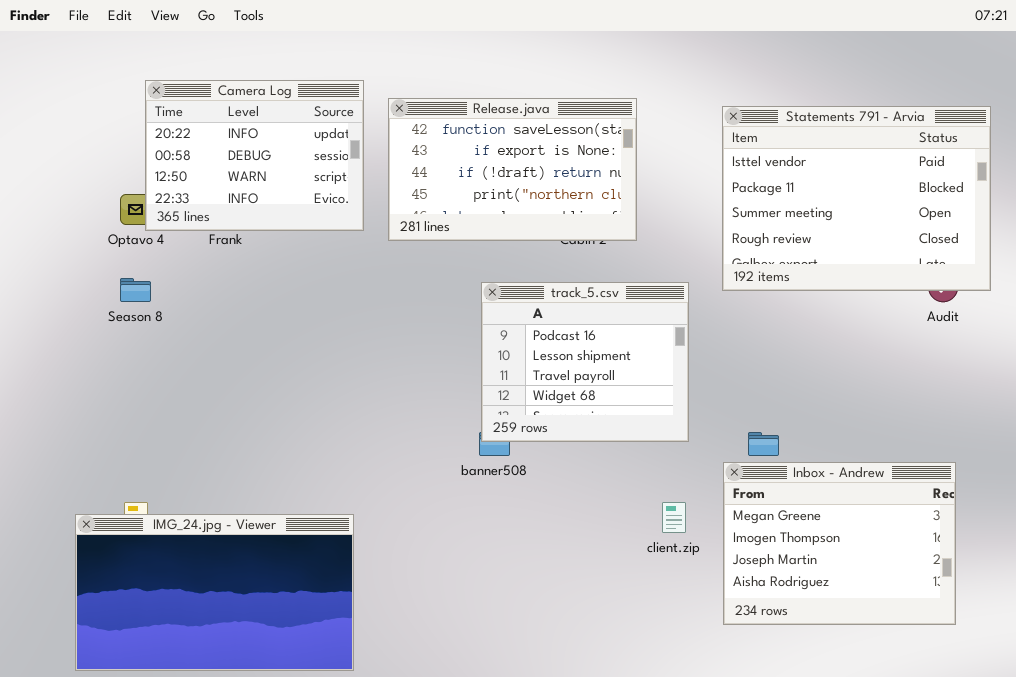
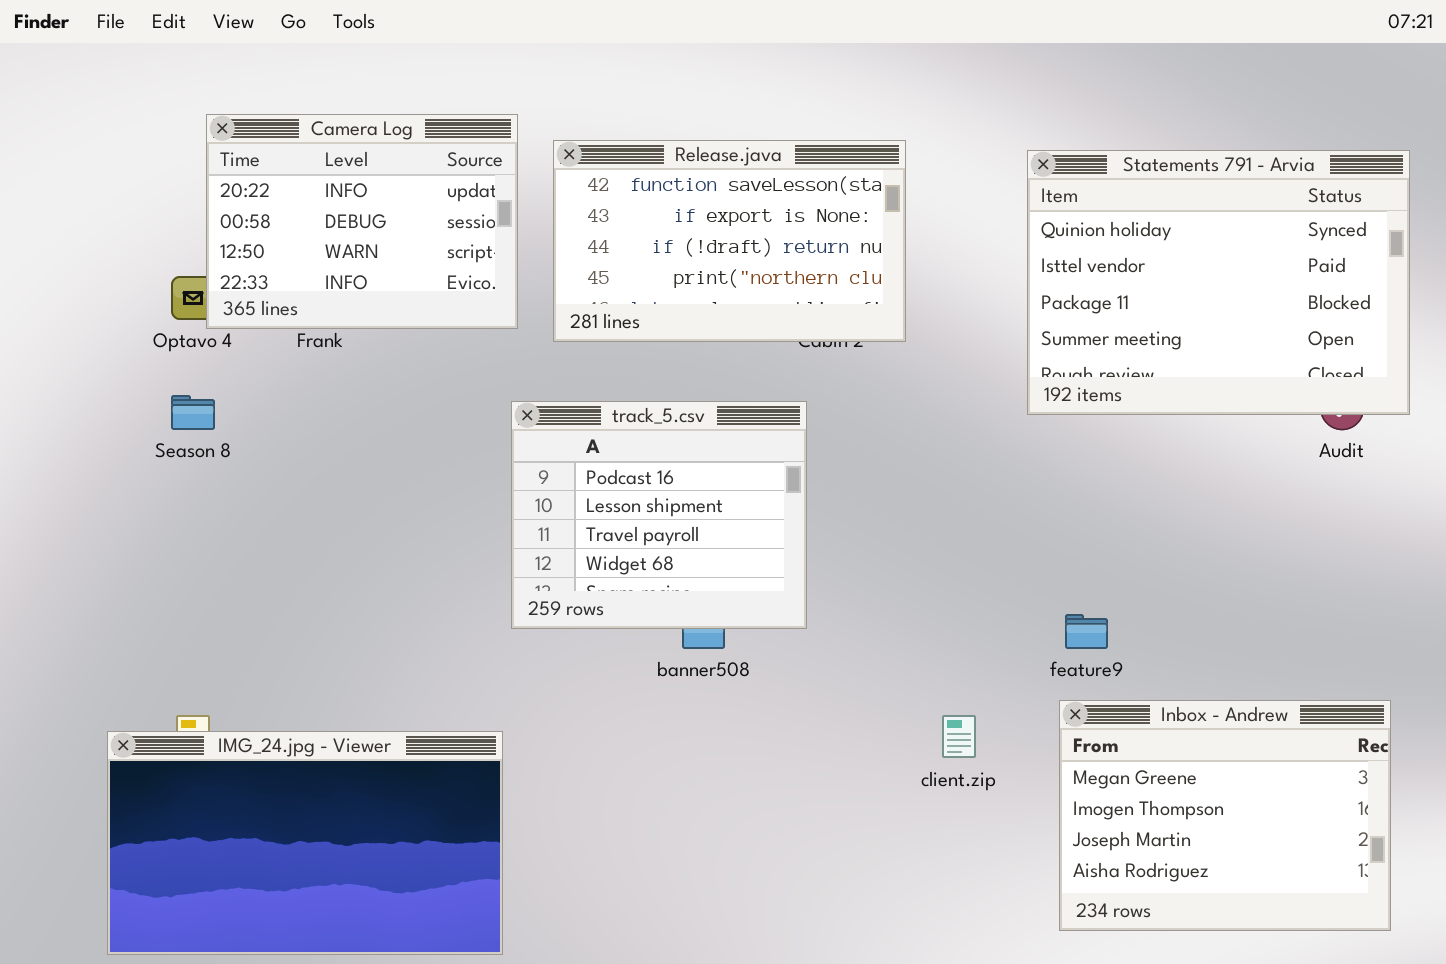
Statements 791 - Arvia: [722,106,991,291] -> [1027,150,1410,415], scrolled up 1 row
track_5.csv: [481,282,689,442] -> [511,401,807,629], moved
Inbox - Andrew: [723,462,956,625] -> [1059,700,1391,931], moved

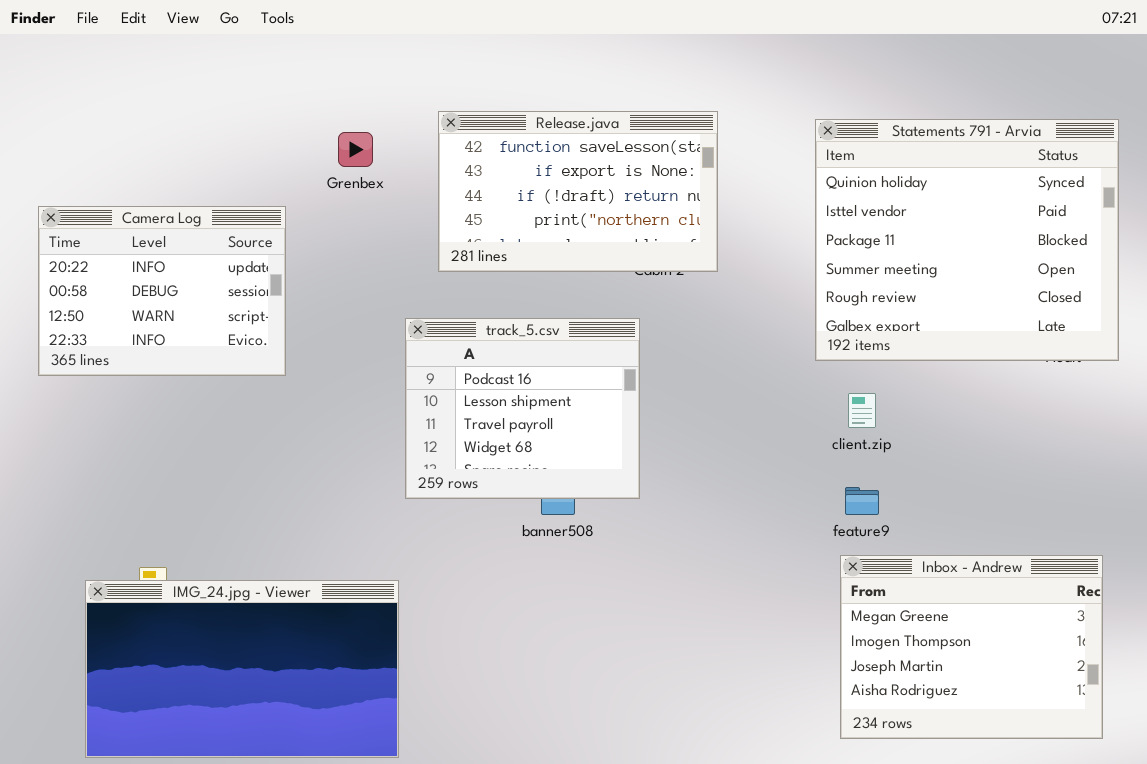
Camera Log: [206,114,518,329] -> [38,206,286,376], moved
Statements 791 - Arvia: [1027,150,1410,415] -> [815,119,1119,361], resized
client.zip: [942,715,976,758] -> [848,393,876,428], moved

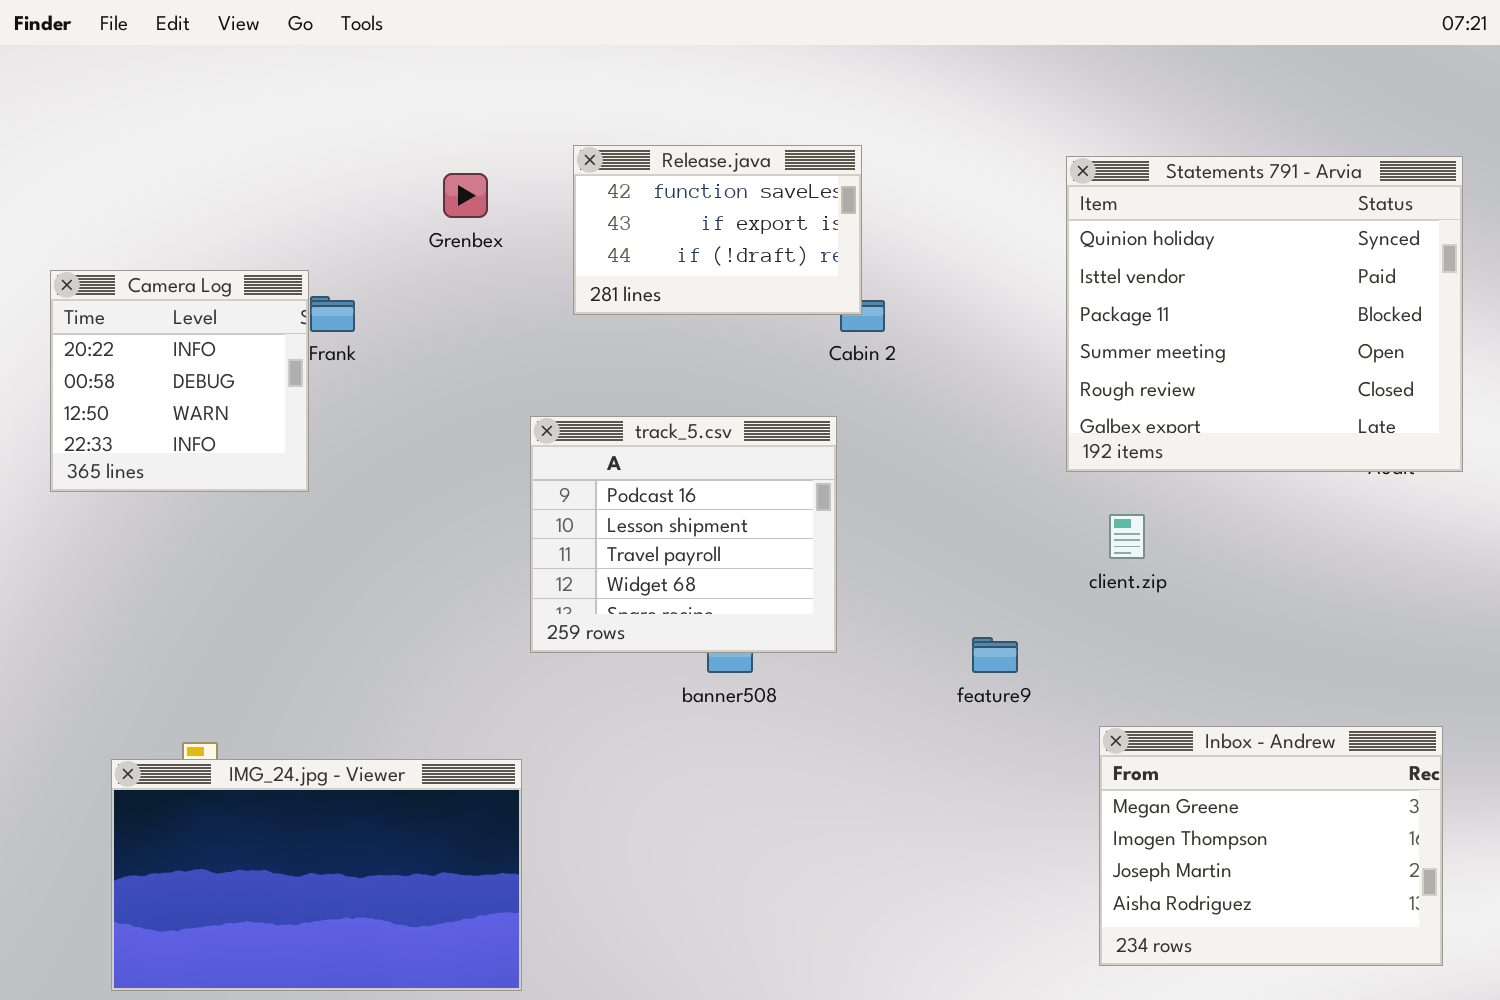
Release.java: [438,111,718,272] -> [573,145,862,315], resized
Camera Log: [38,206,286,376] -> [50,270,309,492], resized
feature9: [845,487,879,515] -> [972,637,1018,673], moved

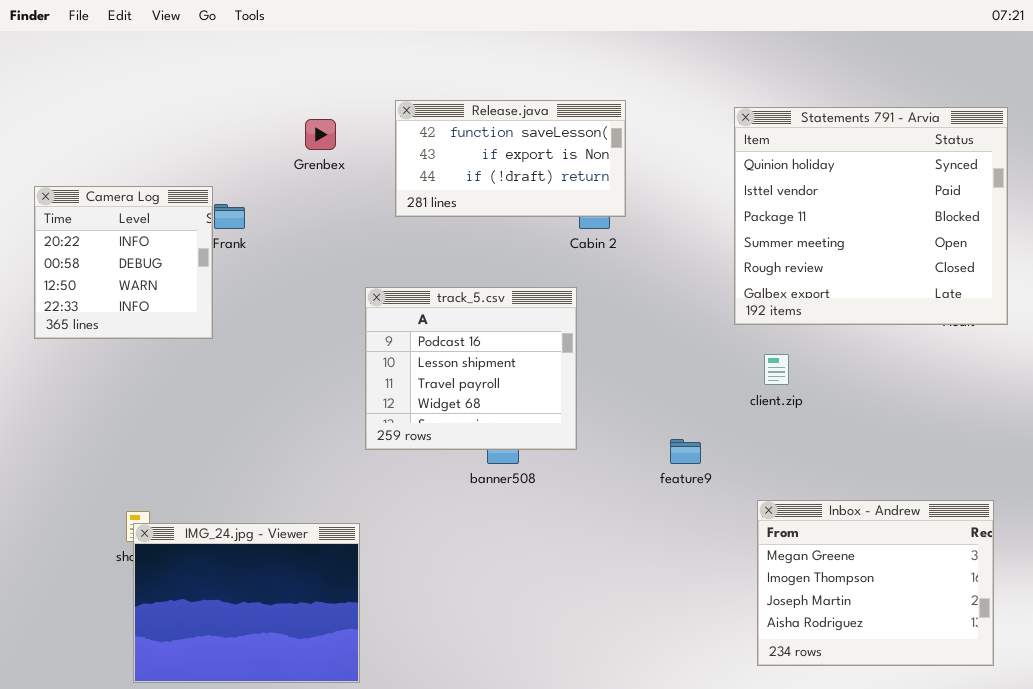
Release.java: [573,145,862,315] -> [395,100,626,217], resized
IMG_24.jpg - Viewer: [111,759,522,991] -> [133,523,360,683], resized

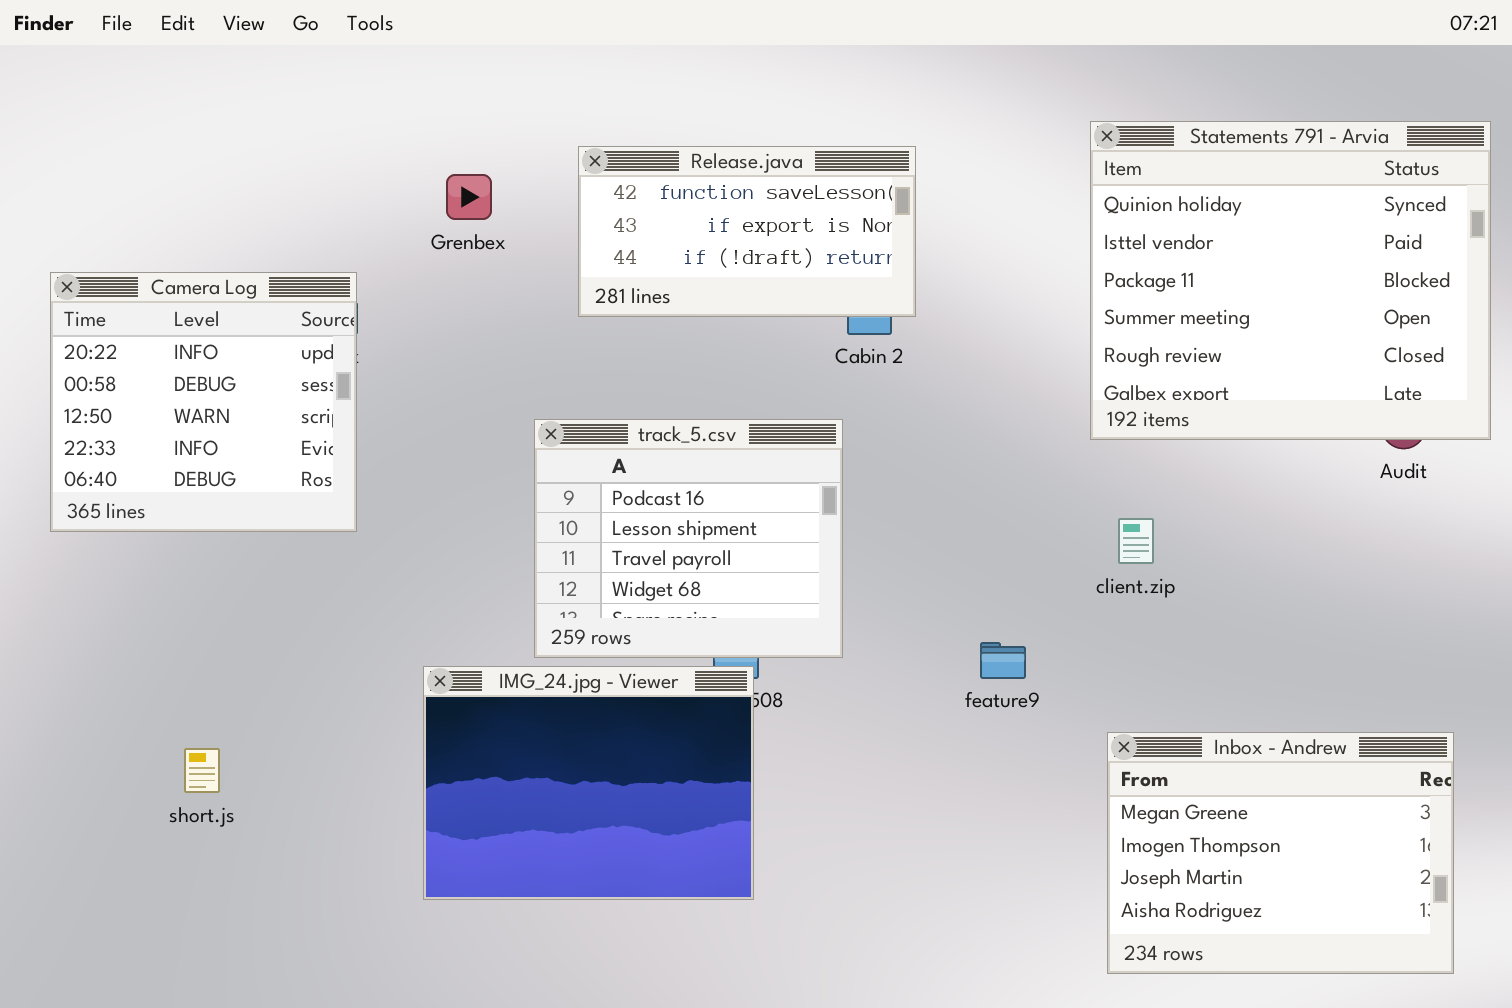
Statements 791 - Arvia: [734,107,1008,325] -> [1090,121,1491,440], moved
Camera Log: [34,186,213,339] -> [50,272,357,532], resized
IMG_24.jpg - Viewer: [133,523,360,683] -> [423,666,754,900], moved

